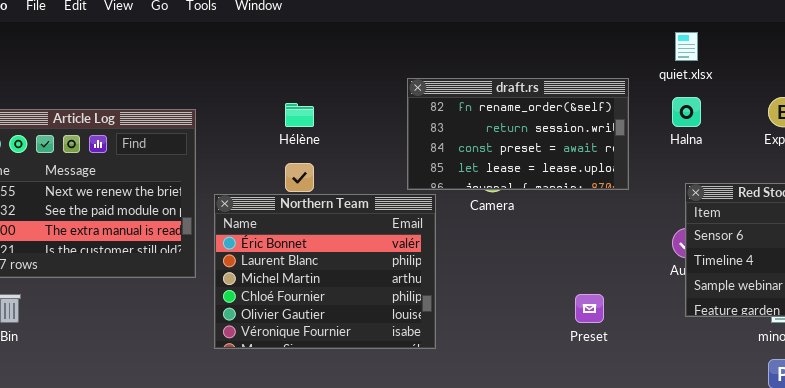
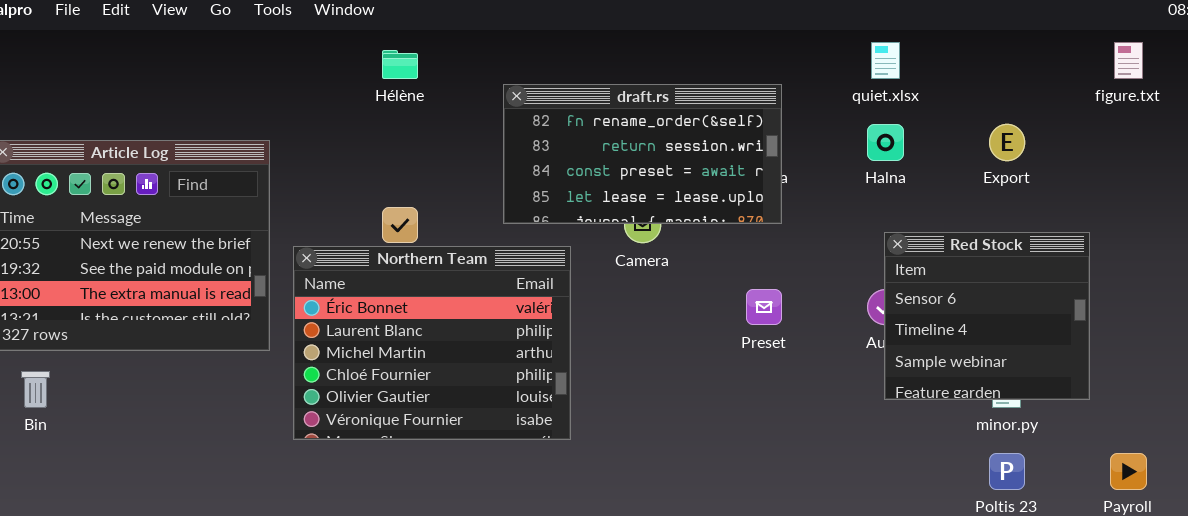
draft.rs: [407,78,629,190] -> [503,84,782,224], moved
Hélène: [285,103,314,127] -> [382,50,418,79], moved
Preset: [575,294,604,323] -> [746,289,782,325], moved

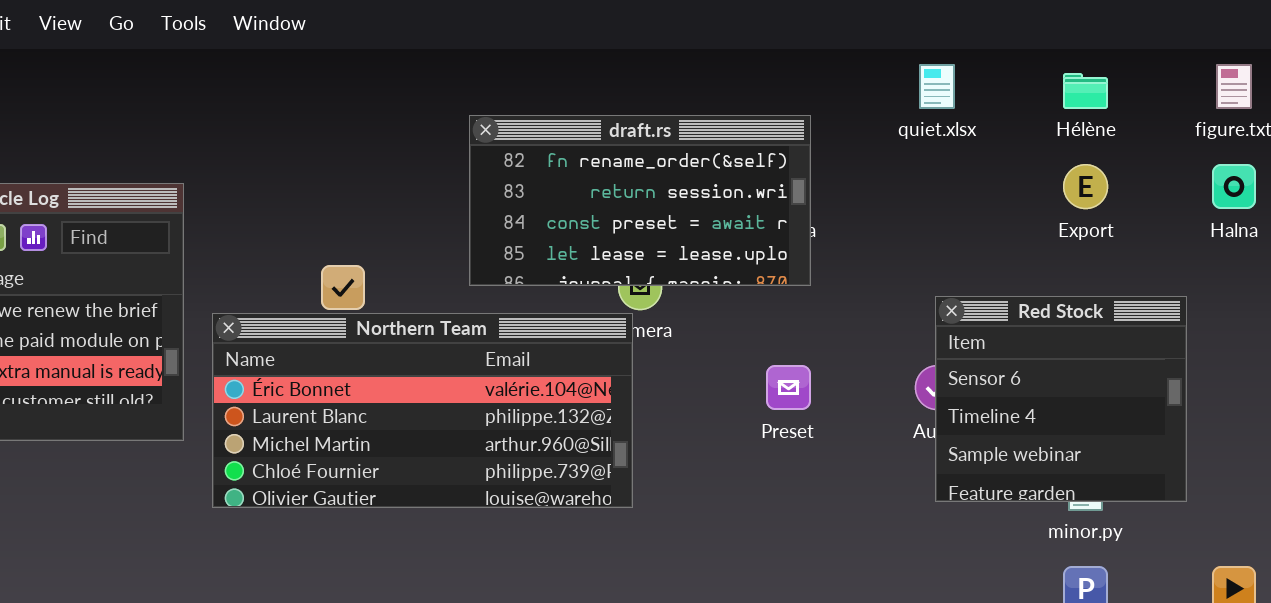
Hélène: [382,50,418,79] -> [1063,73,1108,109], moved
Halna: [867,124,904,161] -> [1212,164,1256,209], moved
Northern Team: [293,246,571,440] -> [212,313,633,508], resized

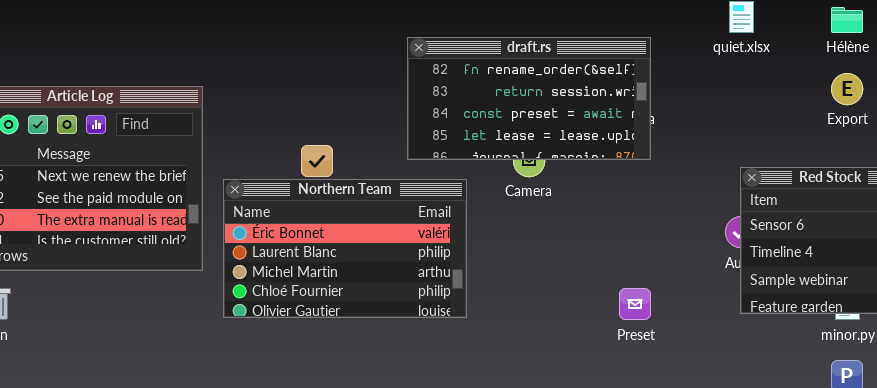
Northern Team: [212,313,633,508] -> [223,179,467,318], resized
Preset: [766,365,811,410] -> [619,288,651,320], moved

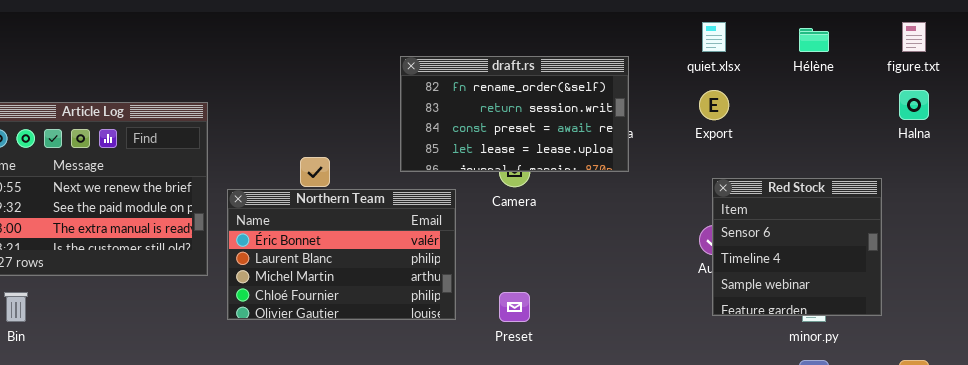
Export: [831,73,863,105] -> [699,90,729,120], moved
Preset: [619,288,651,320] -> [499,292,530,322], moved

